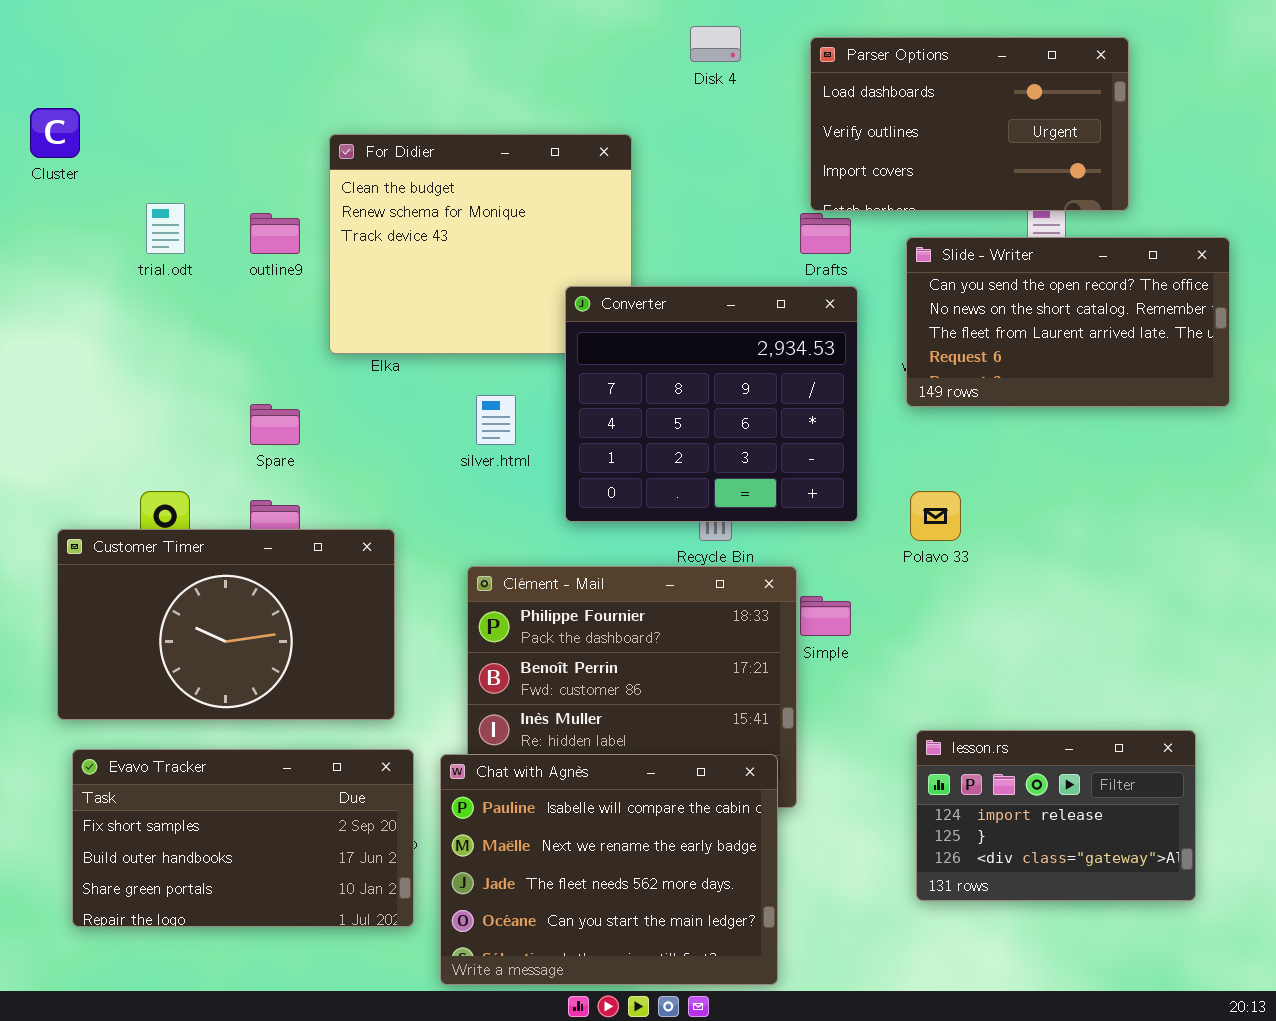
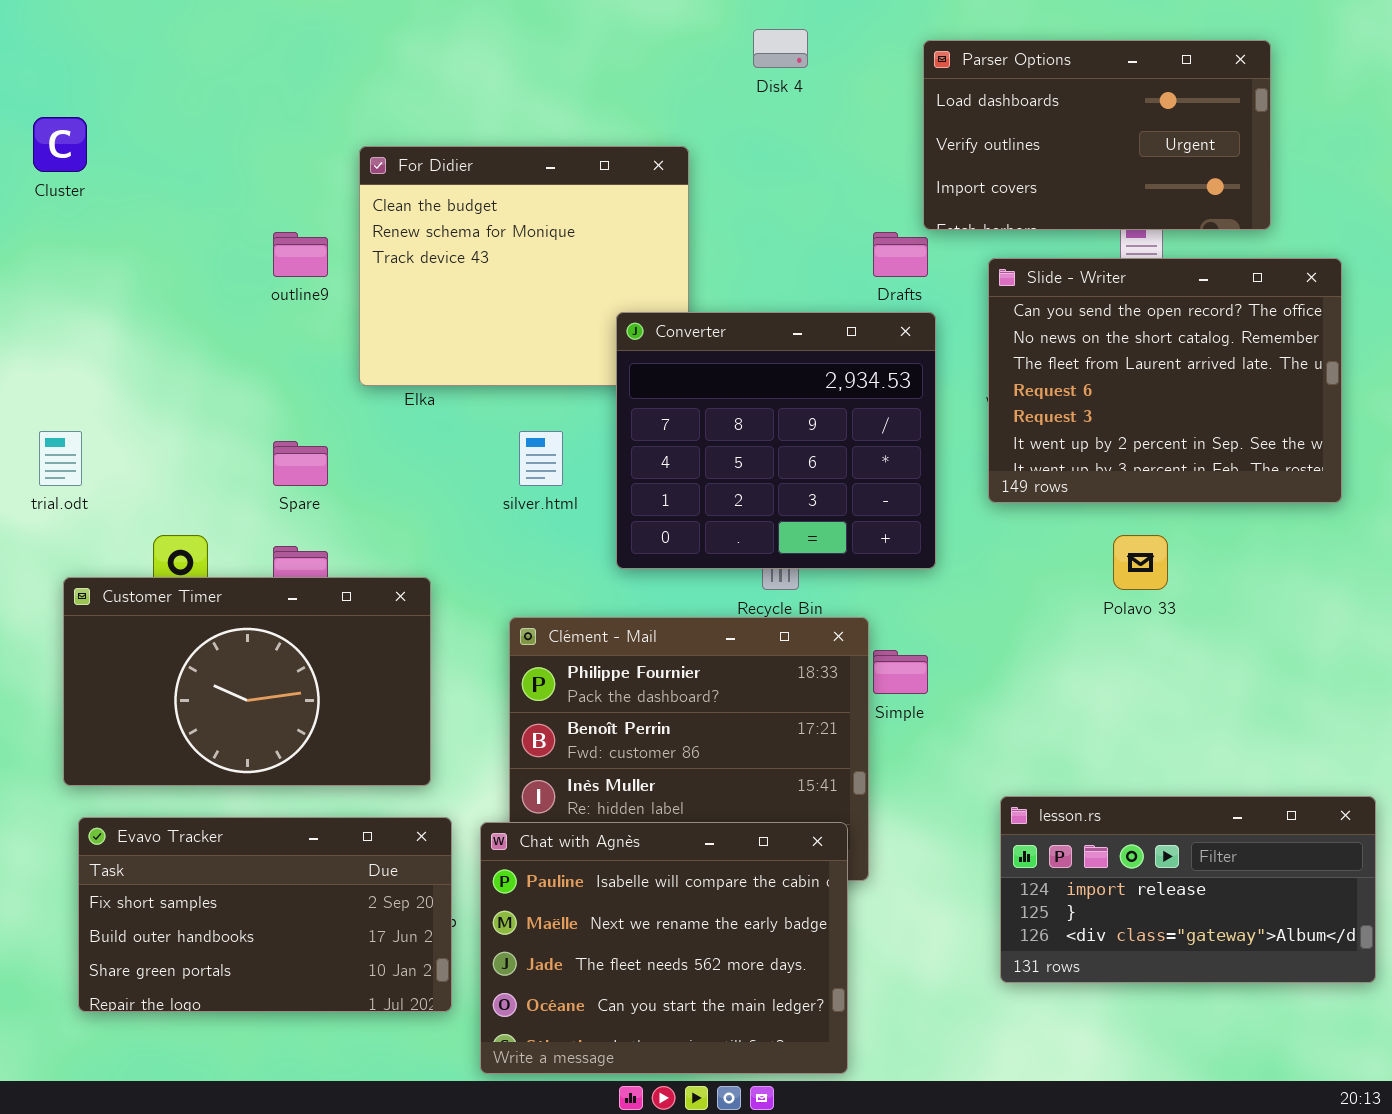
Parser Options: [810,37,1129,211] -> [923,40,1271,230], moved
trial.odt: [146,203,185,254] -> [39,431,82,486], moved
Slide - Writer: [906,237,1230,407] -> [988,258,1342,503], resized
Polavo 33: [910,491,961,541] -> [1113,535,1168,590], moved
lesson.rs: [916,730,1196,901] -> [1000,796,1376,983], resized

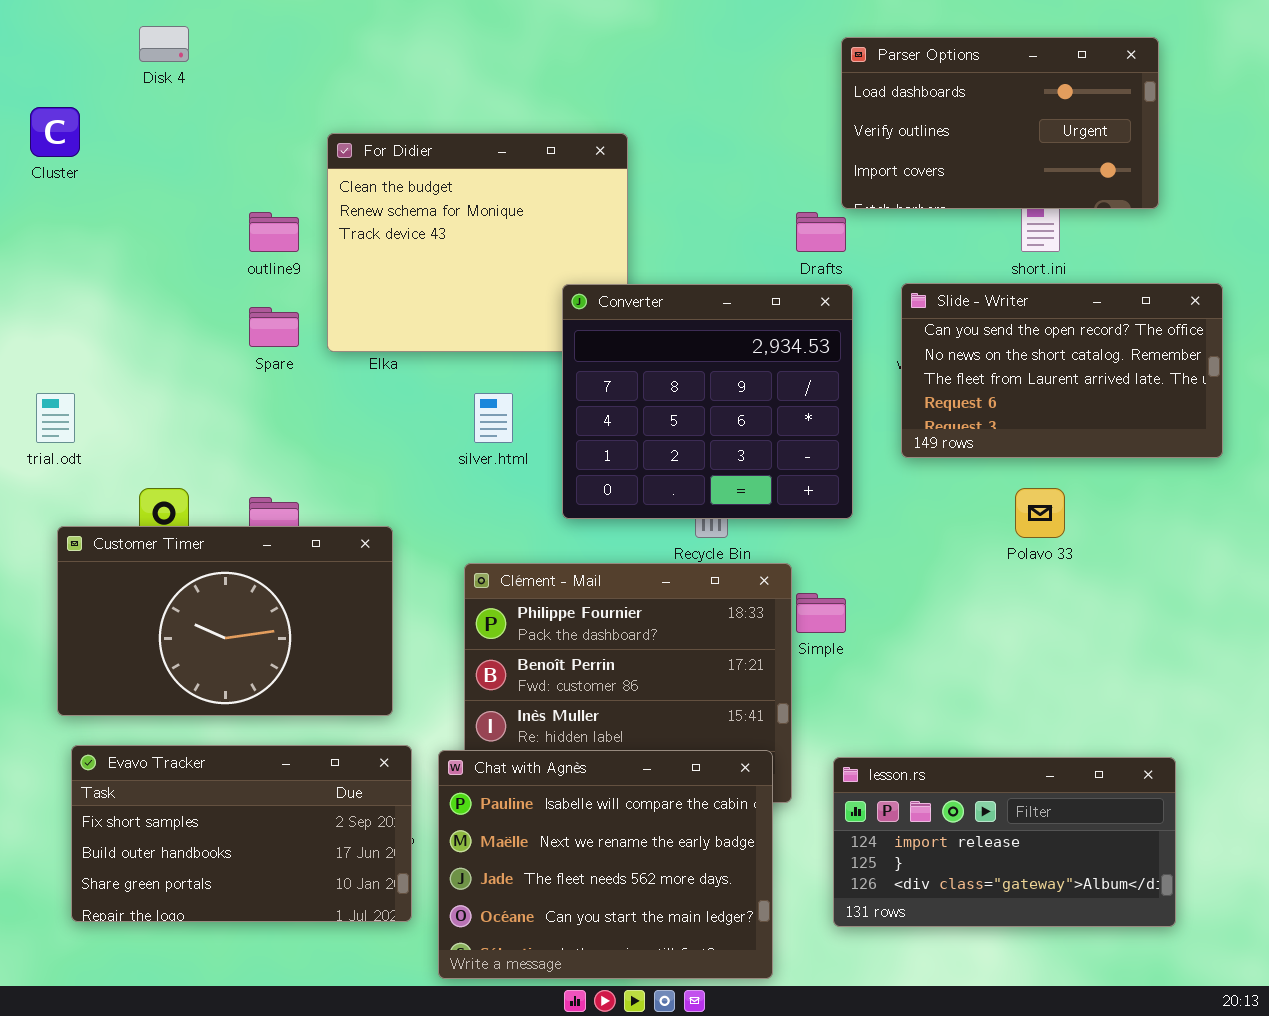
Disk 4: [753,29,808,68] -> [139,26,189,62], moved
Slide - Writer: [988,258,1342,503] -> [901,283,1223,458], resized
Spare: [273,441,328,486] -> [249,307,299,347], moved
lesson.rs: [1000,796,1376,983] -> [833,757,1176,927], moved

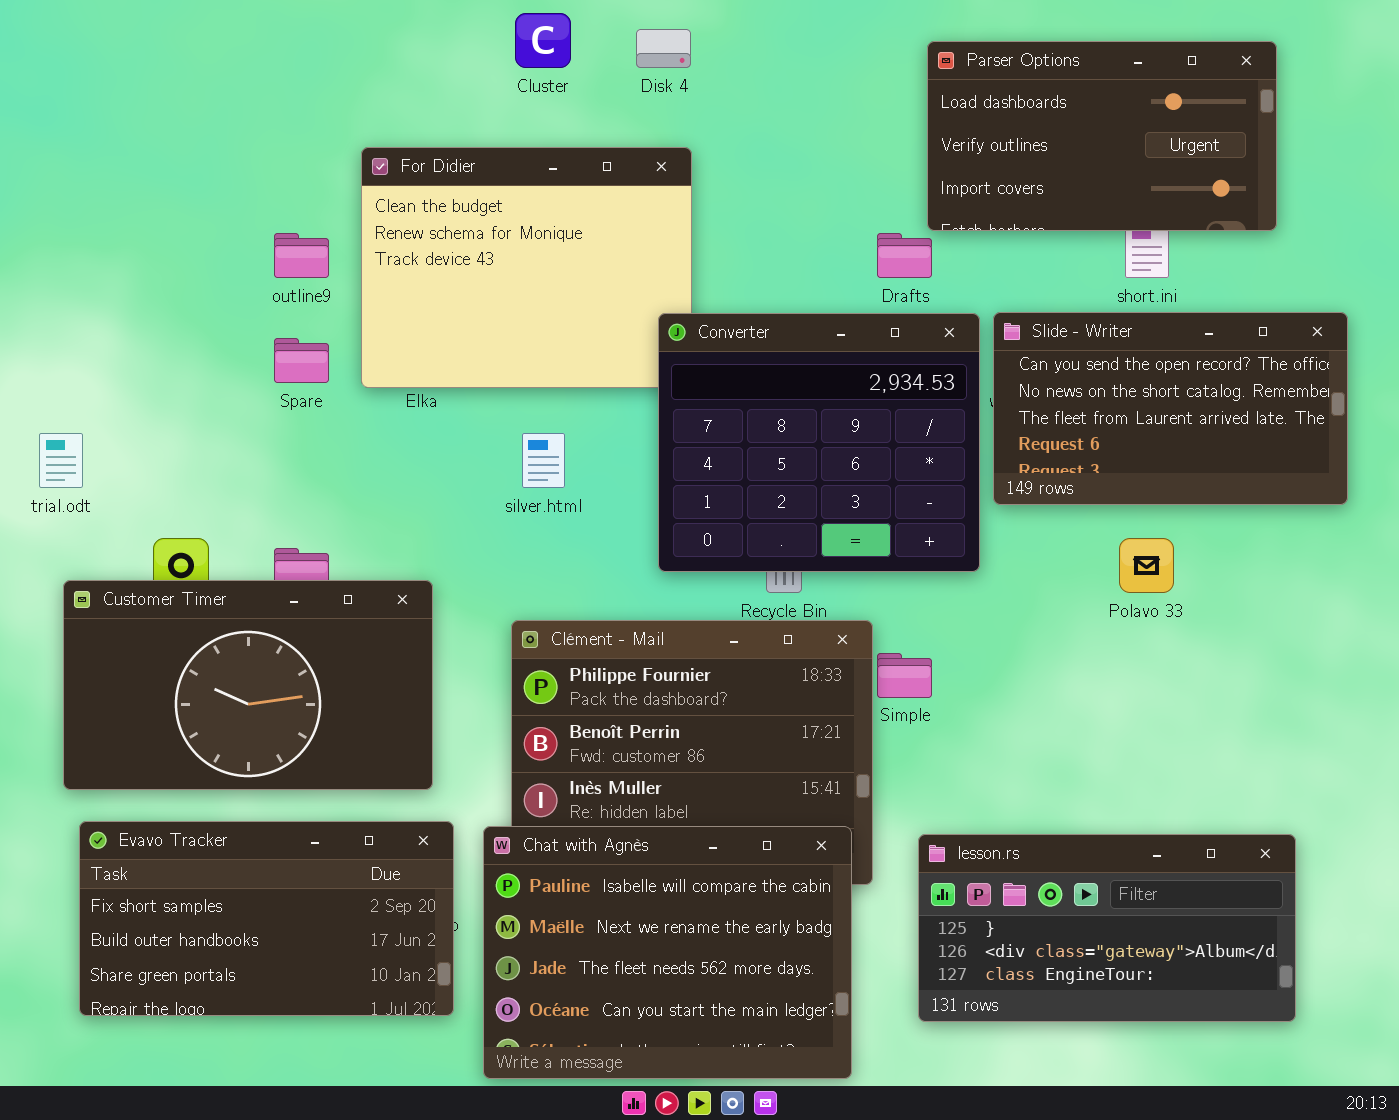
Disk 4: [139,26,189,62] -> [636,29,691,68], moved
Cluster: [30,107,80,157] -> [515,13,571,68], moved
Converter: [562,284,853,519] -> [658,313,980,572], moved
lesson.rs: [833,757,1176,927] -> [918,834,1296,1022], scrolled down 1 row

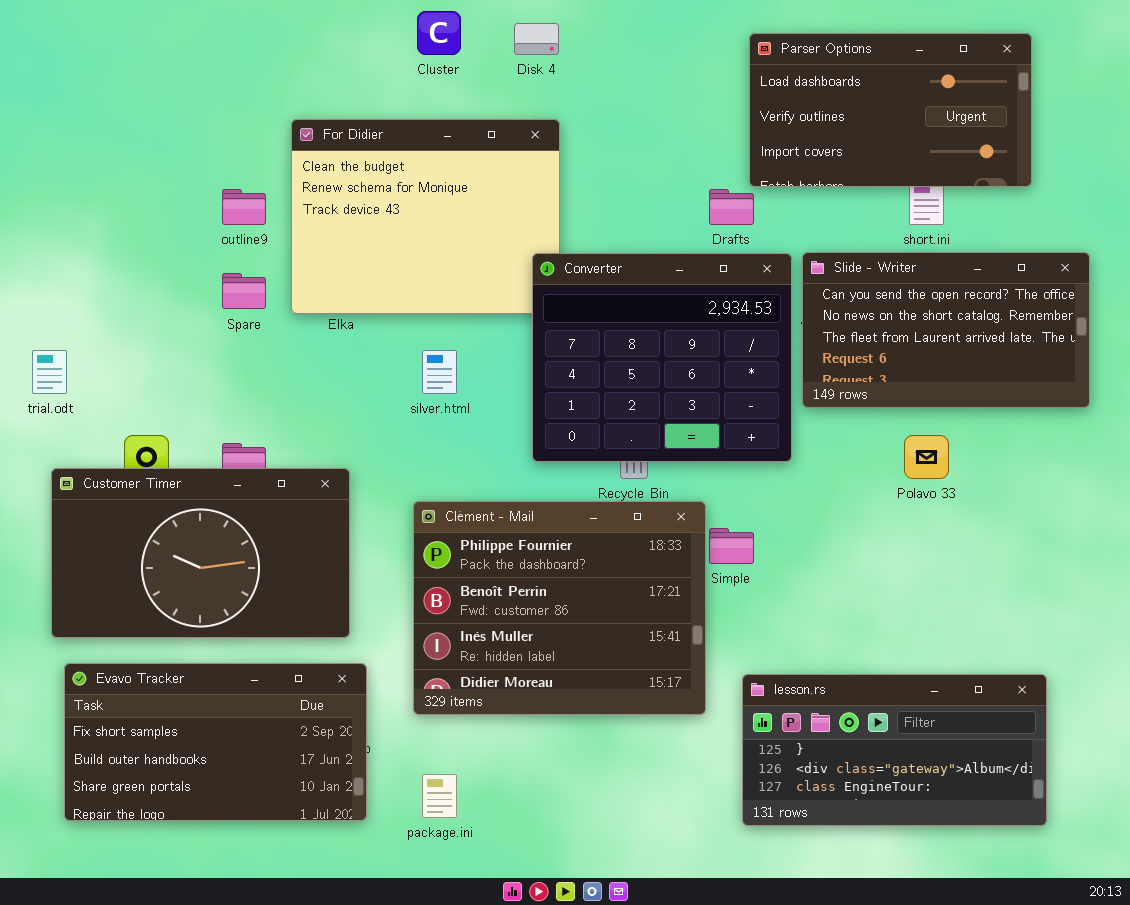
Chat with Agnès: [483,826,852,1079] -> none, closed

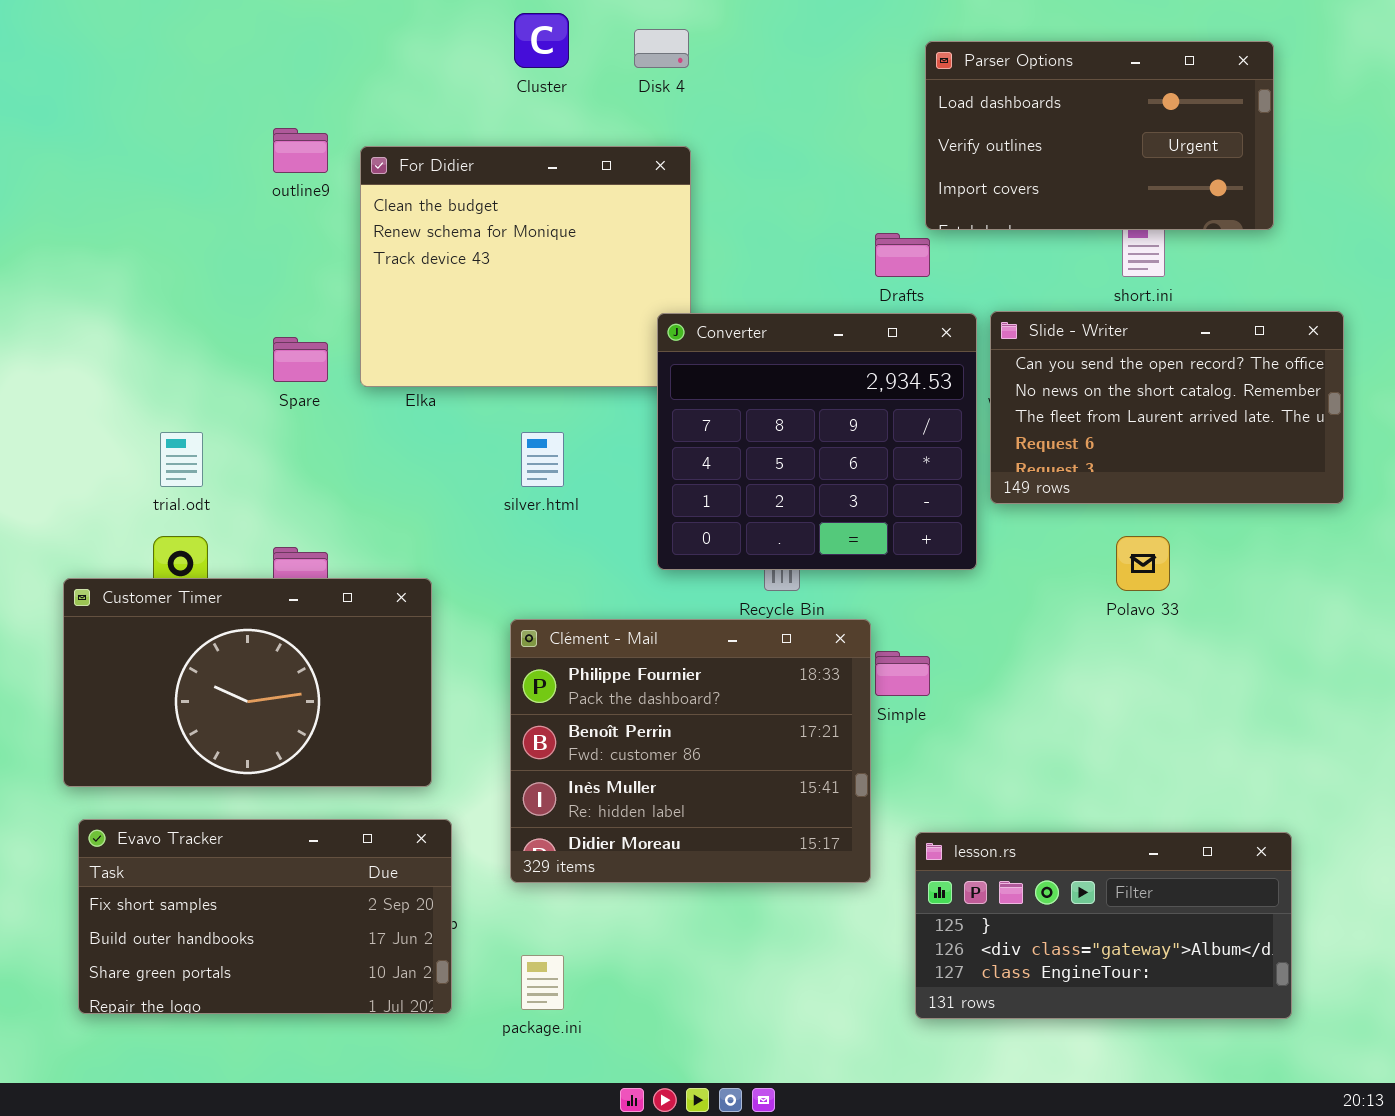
outline9: [222,189,266,225] -> [273,128,328,173], moved
trial.odt: [32,350,67,394] -> [160,432,203,487], moved

